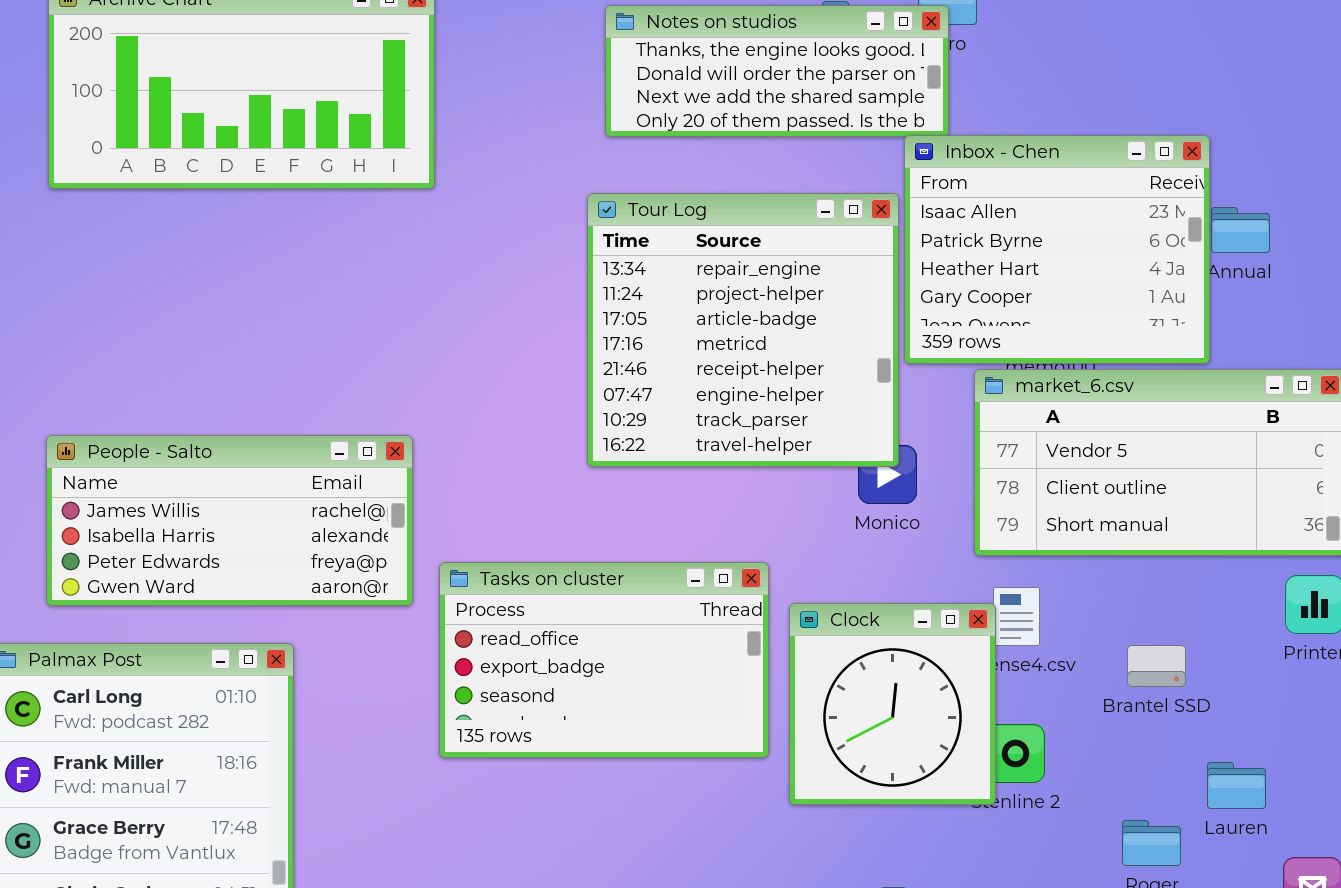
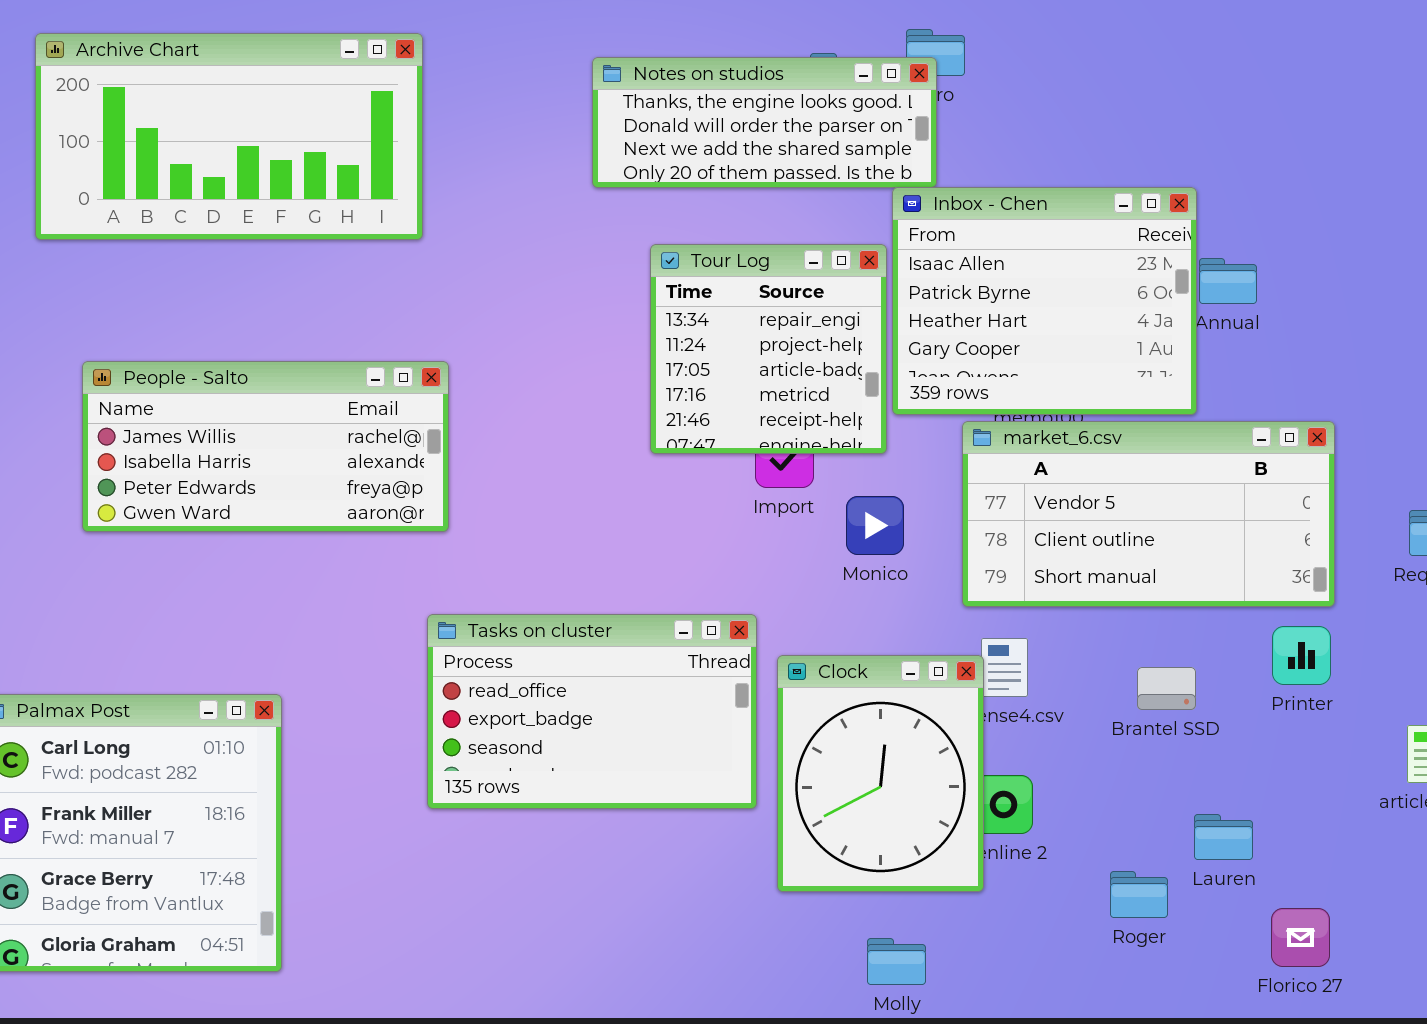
Tour Log: [587,193,899,467] -> [650,244,887,454], resized
People - Salto: [46,435,413,606] -> [82,361,449,532], moved
Clock: [789,603,996,805] -> [777,655,984,892], resized
Brantel SSD: [1127,645,1186,687] -> [1137,667,1196,710], moved

